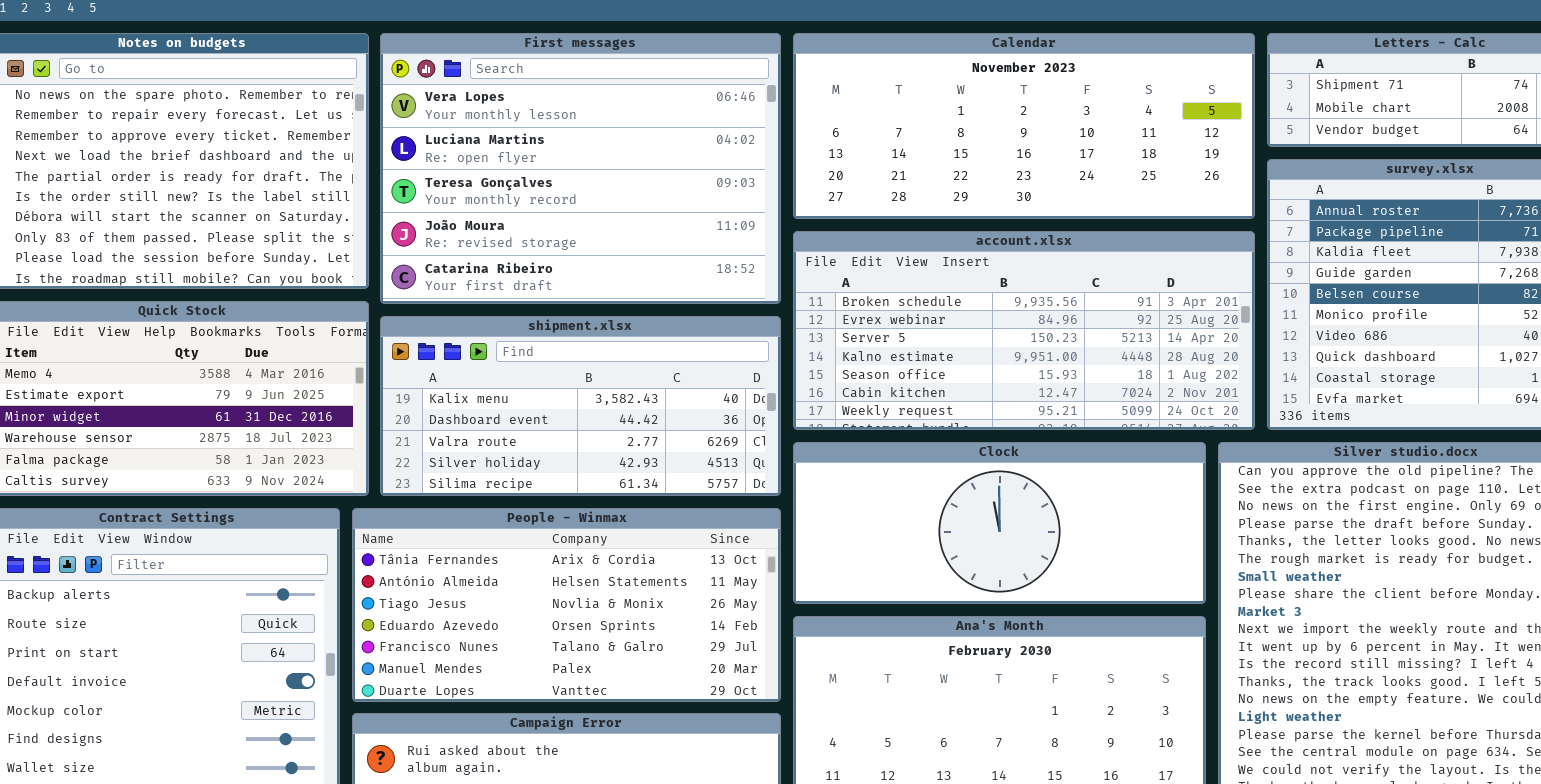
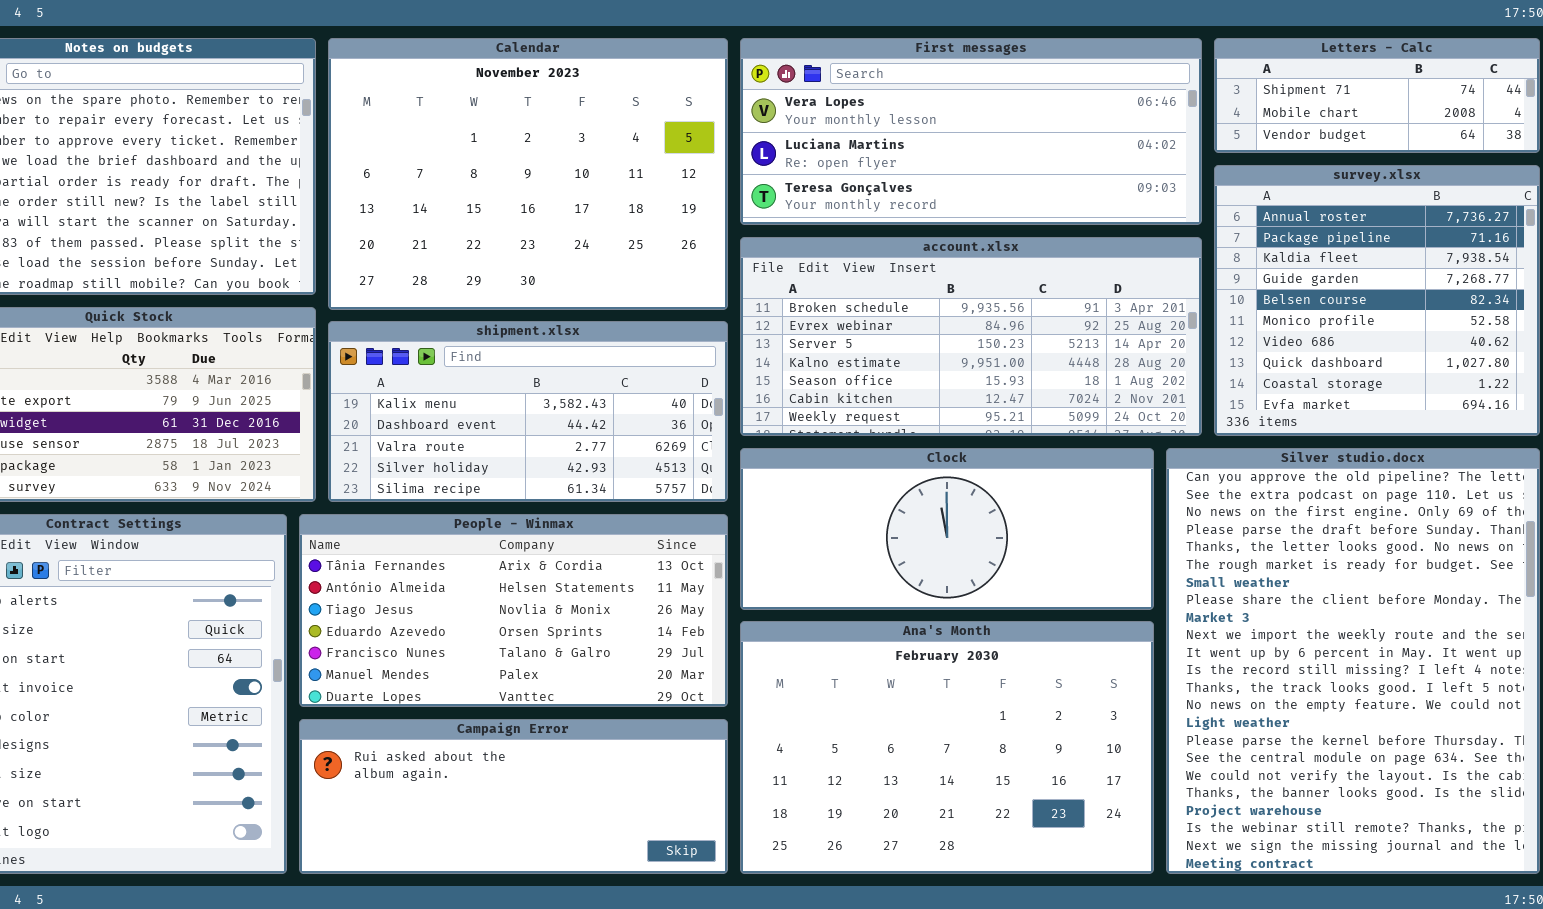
First messages: [380,33,781,304] -> [740,38,1202,225], moved, resized
Calendar: [793,33,1255,219] -> [328,38,728,310], moved, resized

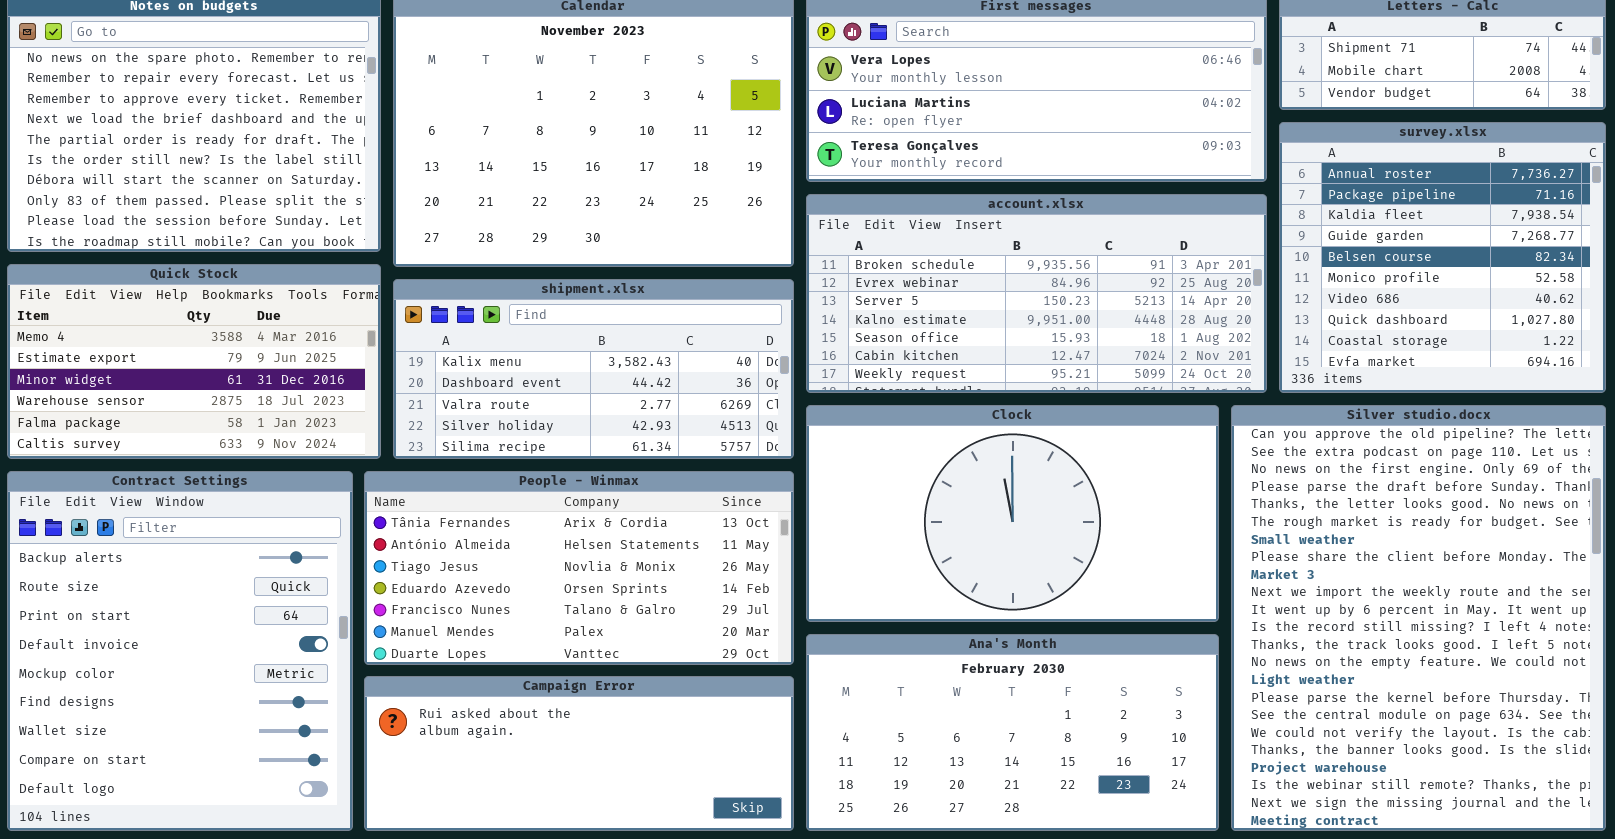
Clock: [740,448,1154,610] -> [806,405,1219,622], resized
Ana's Month: [740,621,1154,874] -> [806,634,1219,831], resized

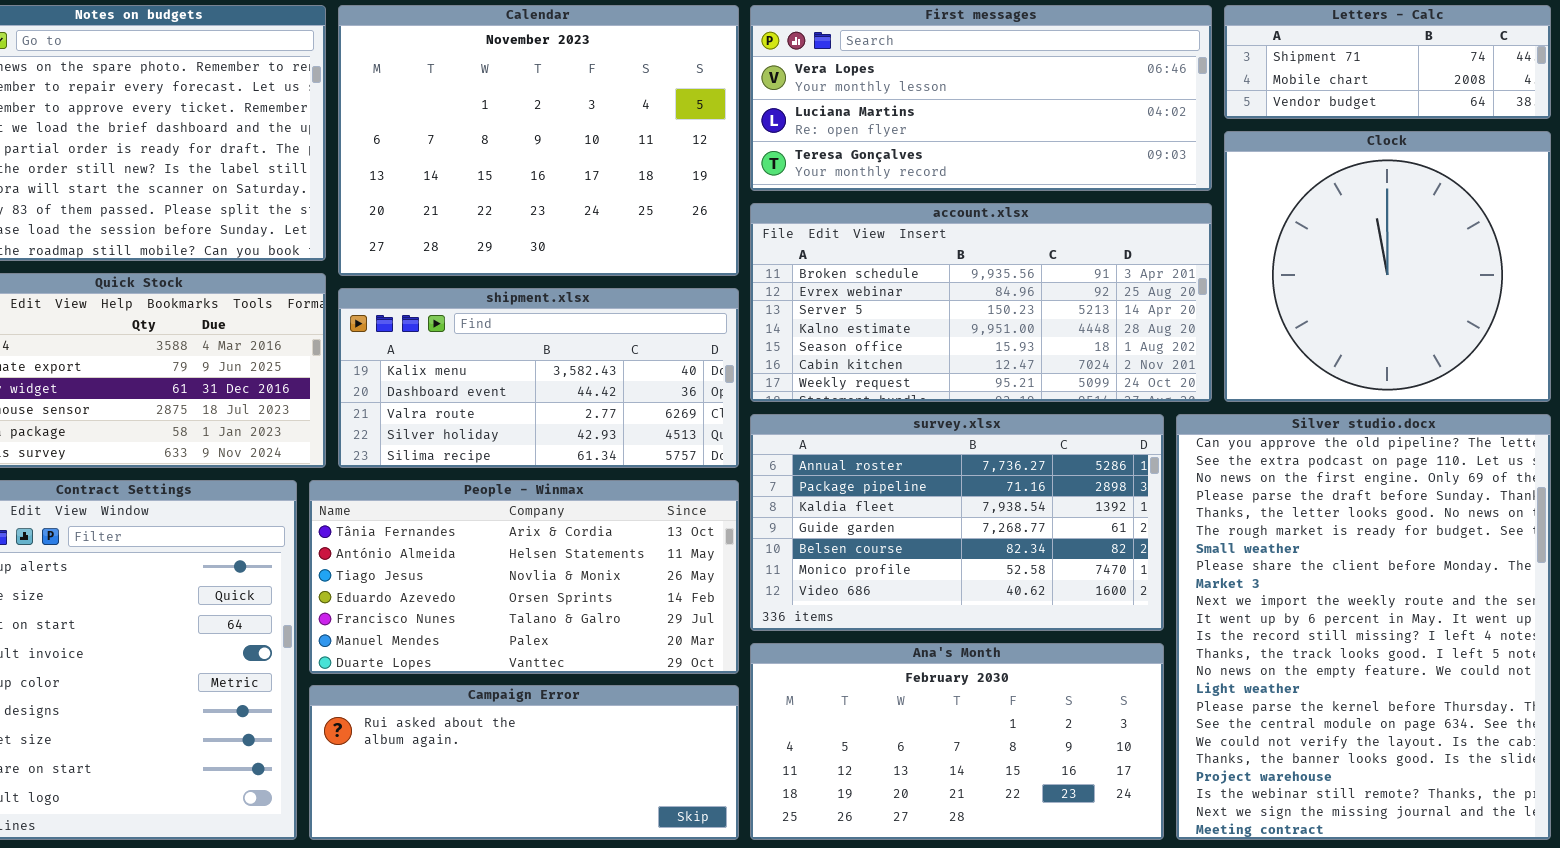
survey.xlsx: [1279,122,1606,393] -> [750,414,1164,631], moved, resized
Clock: [806,405,1219,622] -> [1224,131,1551,402], moved, resized

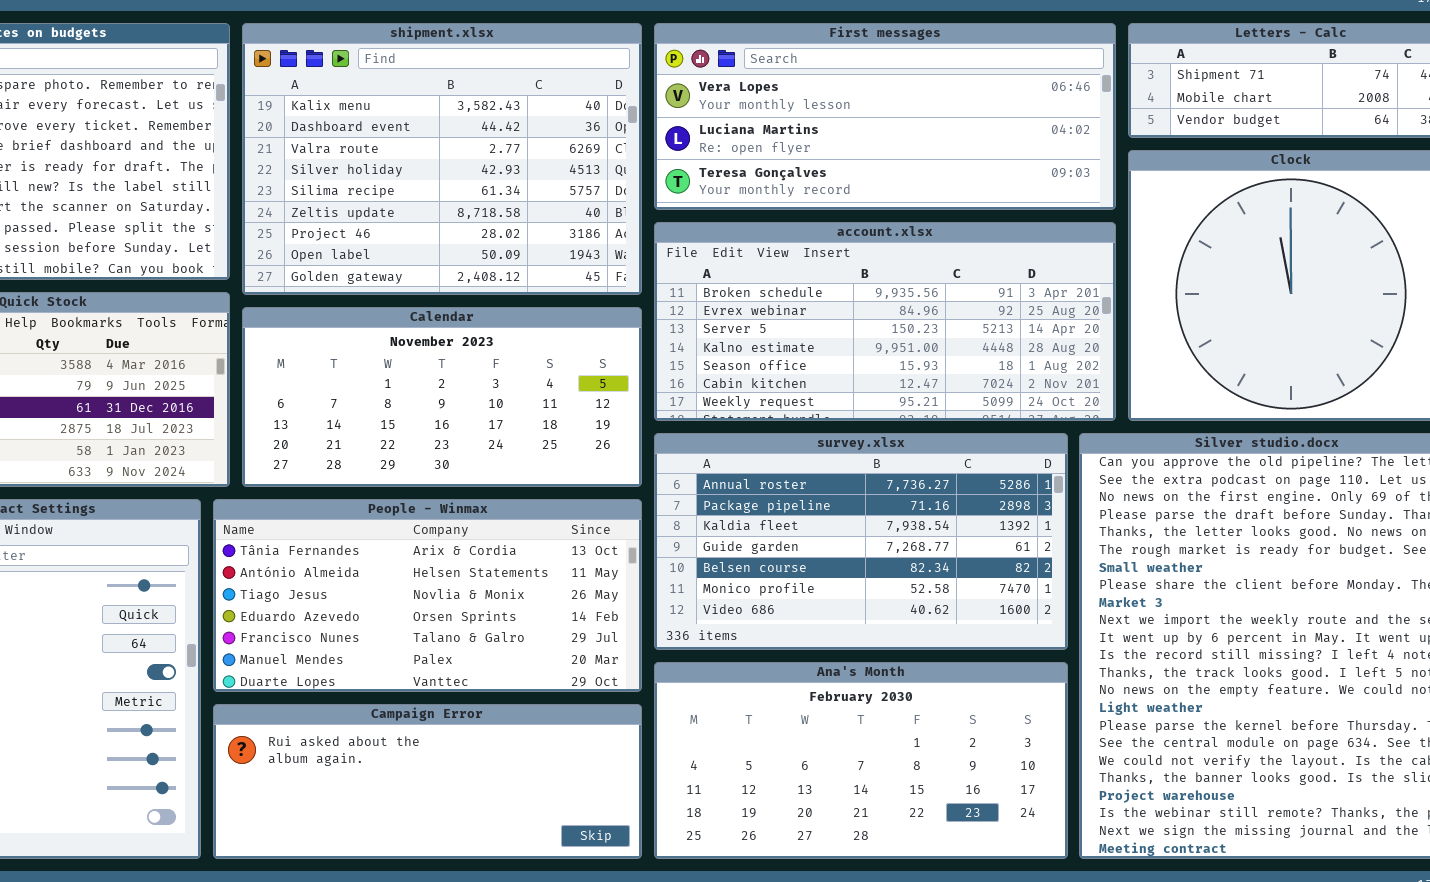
Calendar: [338,5,739,276] -> [242,307,642,487], moved, resized
shipment.xlsx: [338,288,739,468] -> [242,23,642,295], moved, resized

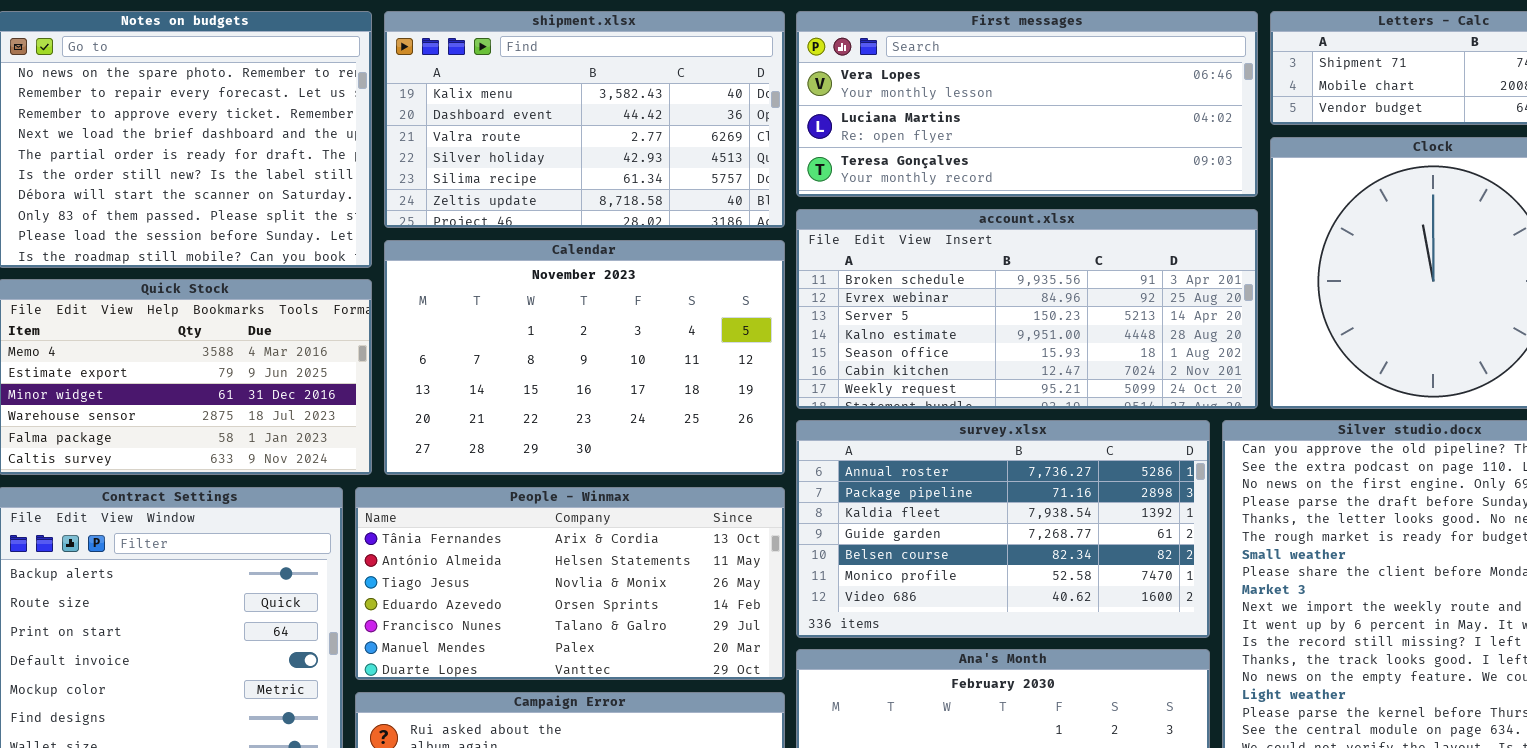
shipment.xlsx: [242,23,642,295] -> [384,11,785,228], resized
Calendar: [242,307,642,487] -> [384,240,785,475], resized

